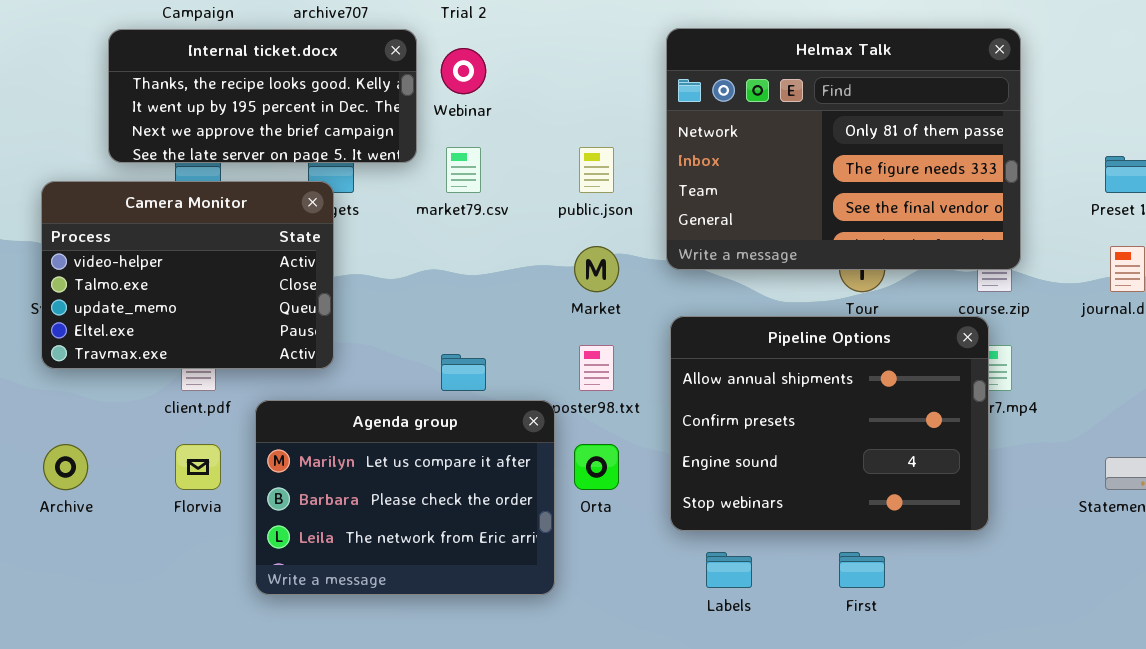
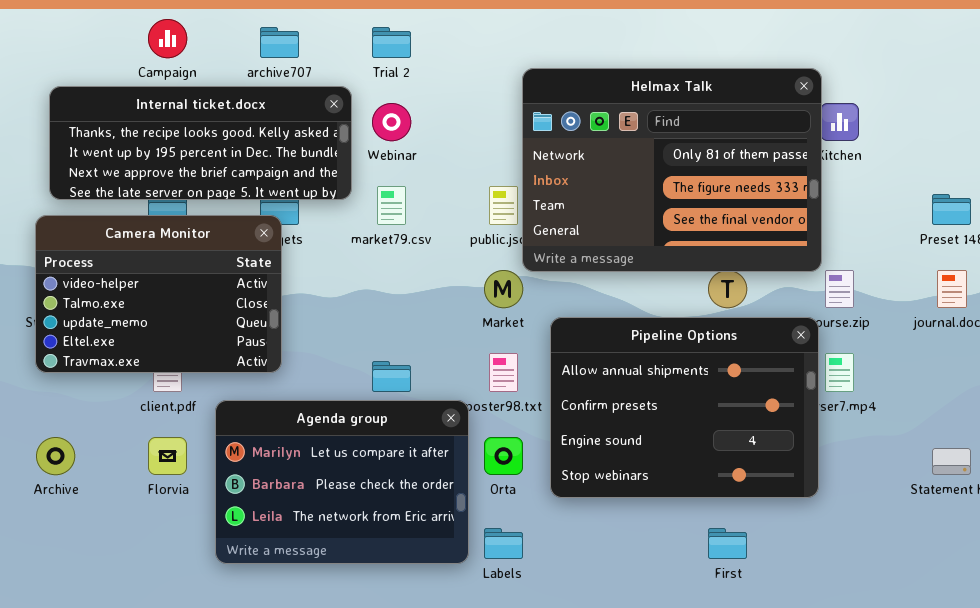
Helmax Talk: [666,28,1021,270] -> [522,68,822,272], moved
Internal ticket.docx: [108,29,417,163] -> [49,86,352,200], resized
Pipeline Options: [670,316,989,531] -> [550,317,819,498], moved
Labels: [706,552,752,588] -> [484,528,523,559], moved

